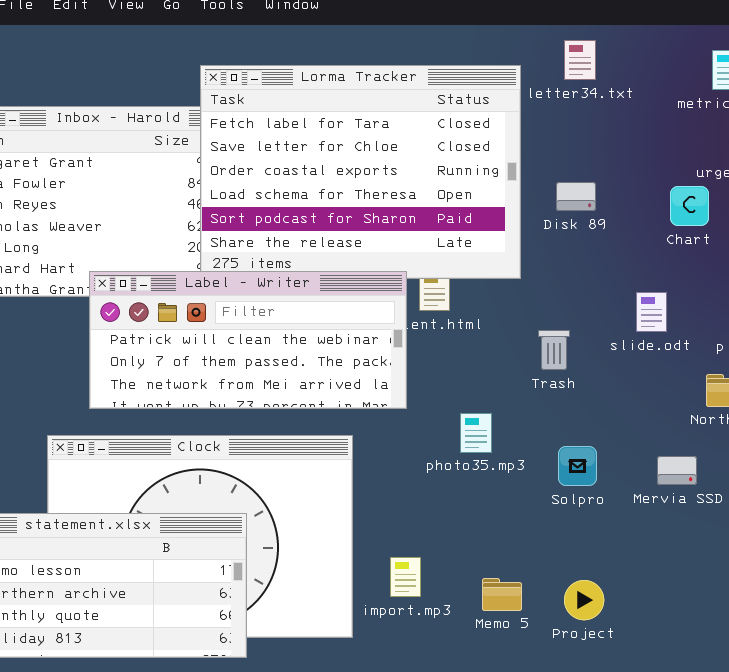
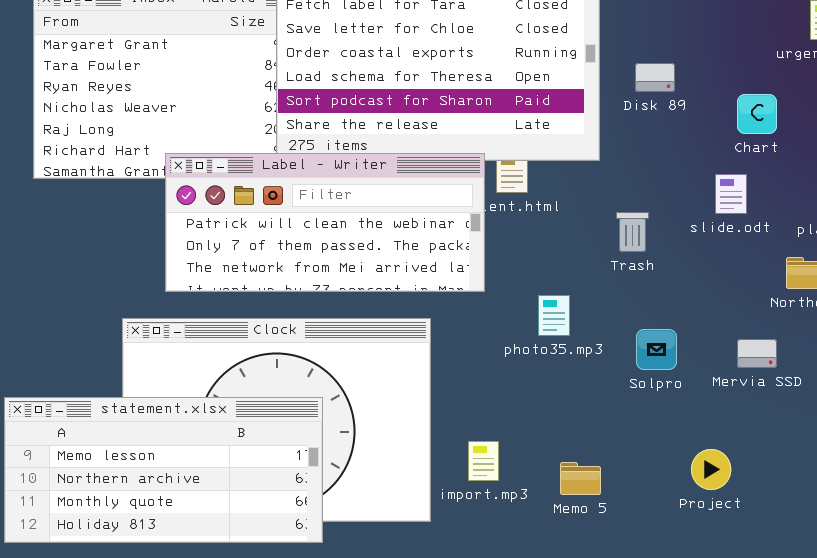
Chart: [670,186,709,226] -> [737,94,777,134], moved
Project: [564,580,604,620] -> [691,449,731,490], moved

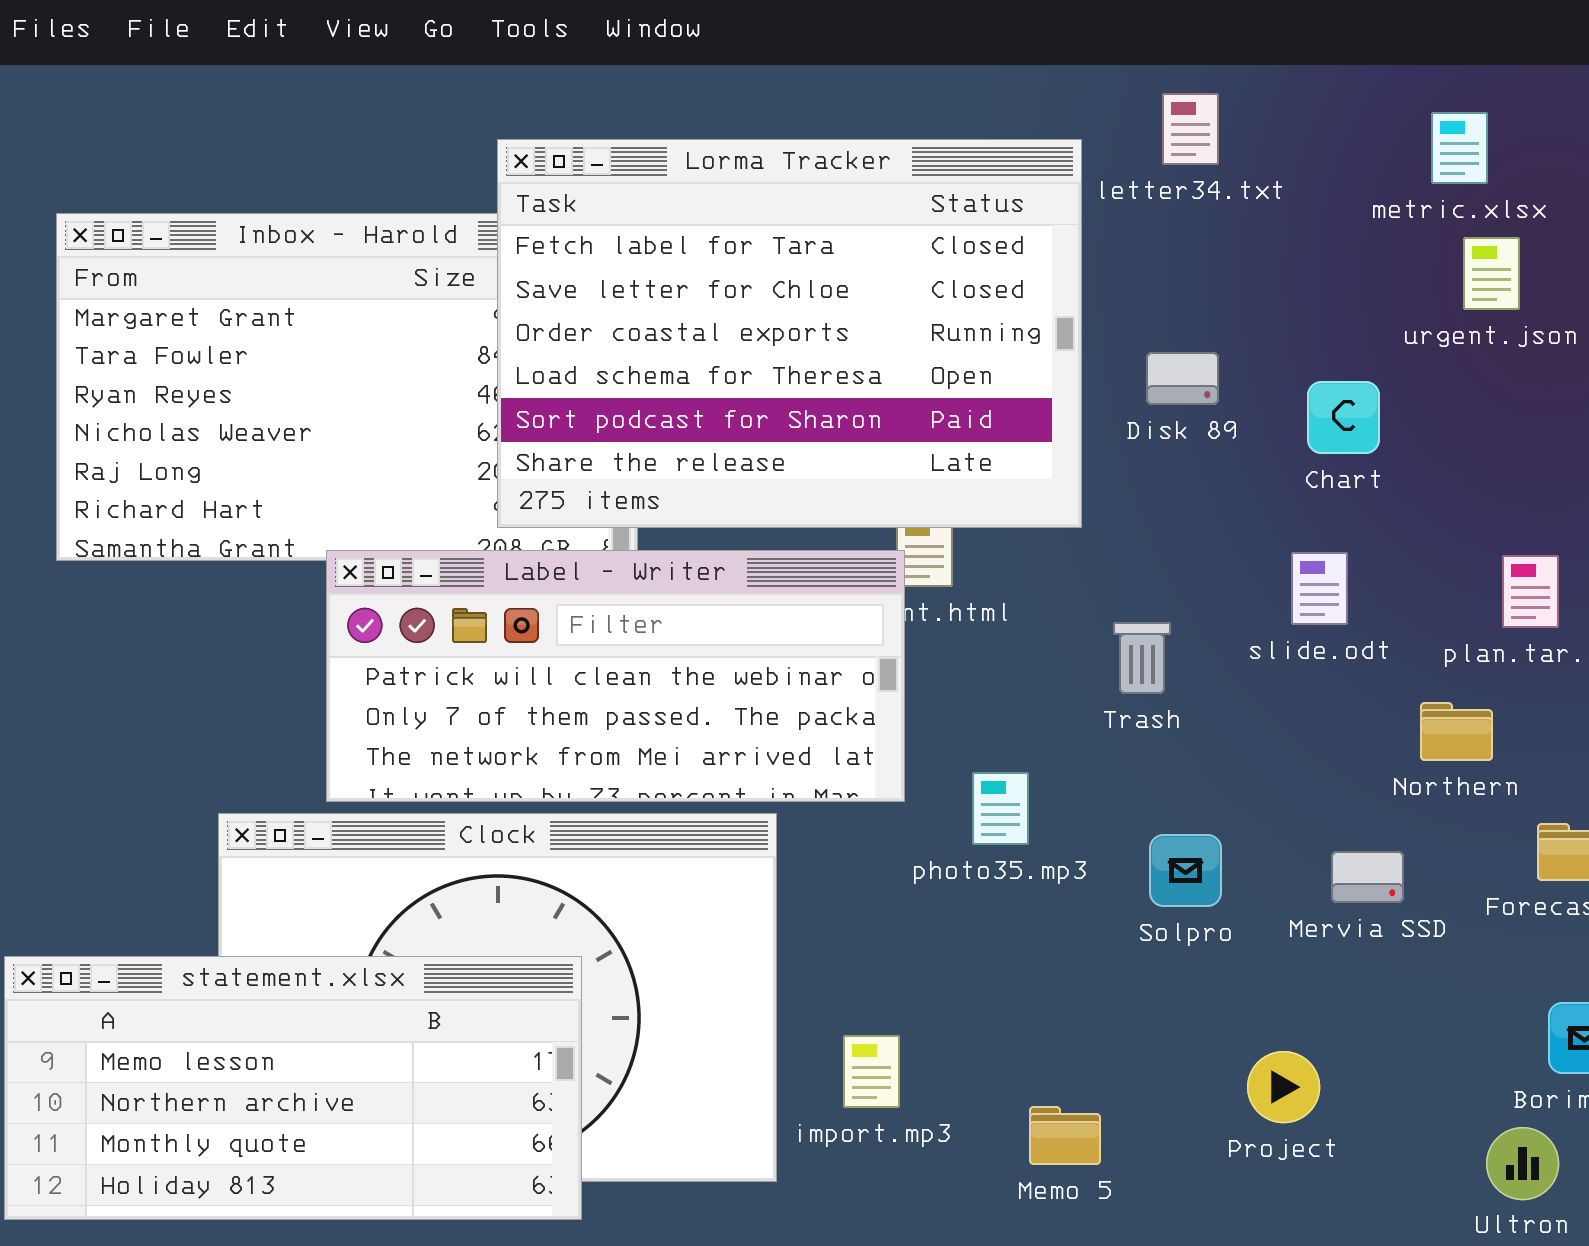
Chart: [737,94,777,134] -> [1307,381,1380,454], moved
Label - Writer: [165,153,485,292] -> [326,550,905,802], moved
Memo 5: [560,462,601,495] -> [1029,1106,1101,1165], moved

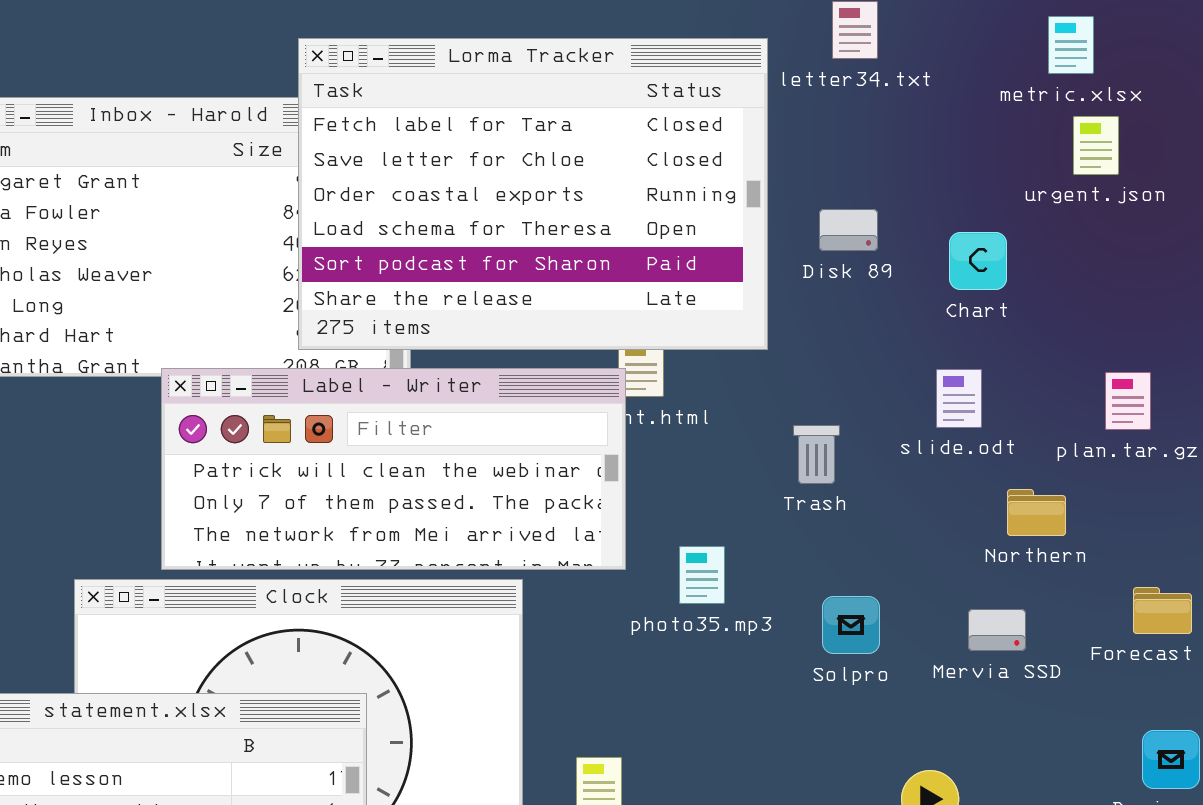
Northern: [1420,702,1493,761] -> [1007,489,1066,536], moved

